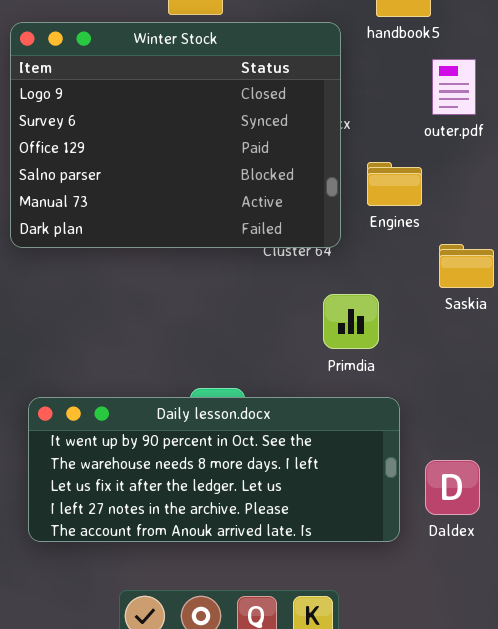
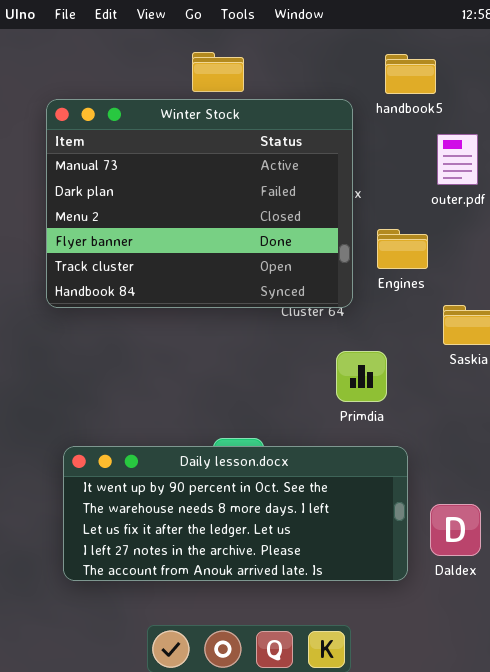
Winter Stock: [10,22,341,248] -> [46,99,353,308], scrolled down 4 rows

